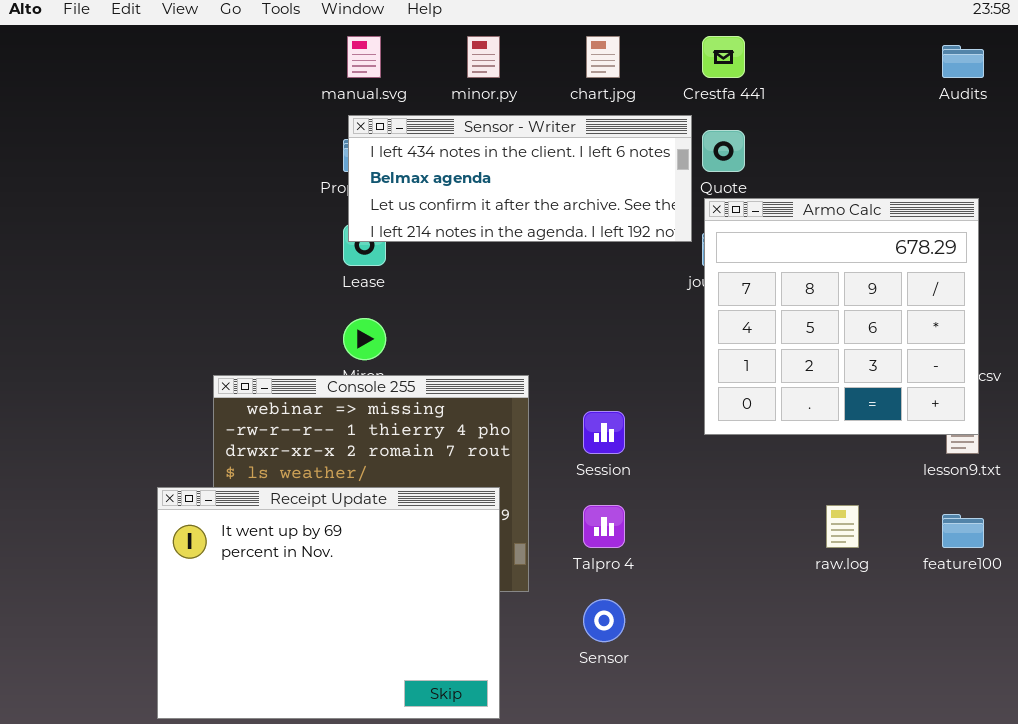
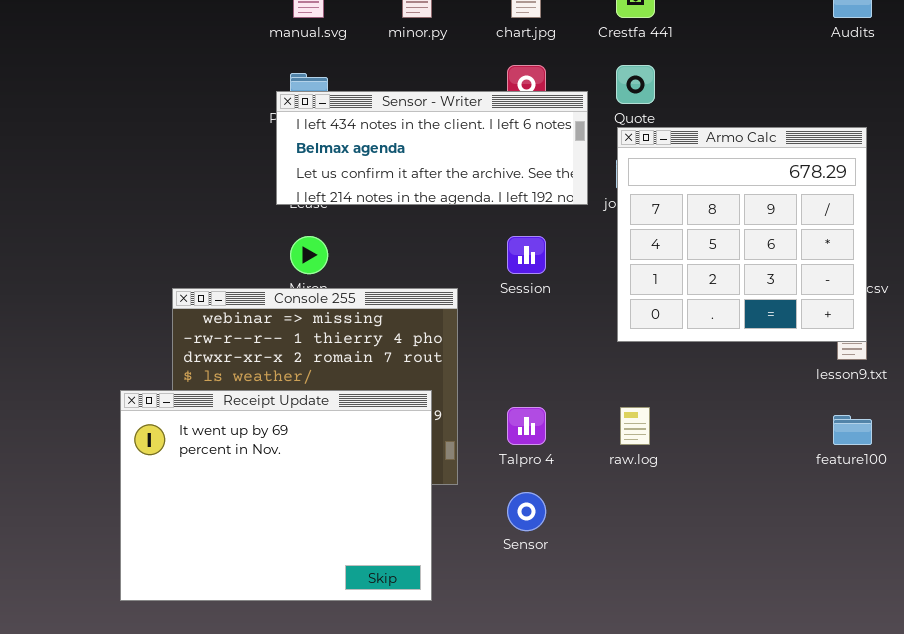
Sensor - Writer: [348,115,692,242] -> [276,91,588,205], moved
Session: [583,411,625,454] -> [507,236,546,274], moved
raw.log: [826,505,859,548] -> [620,407,650,445], moved

